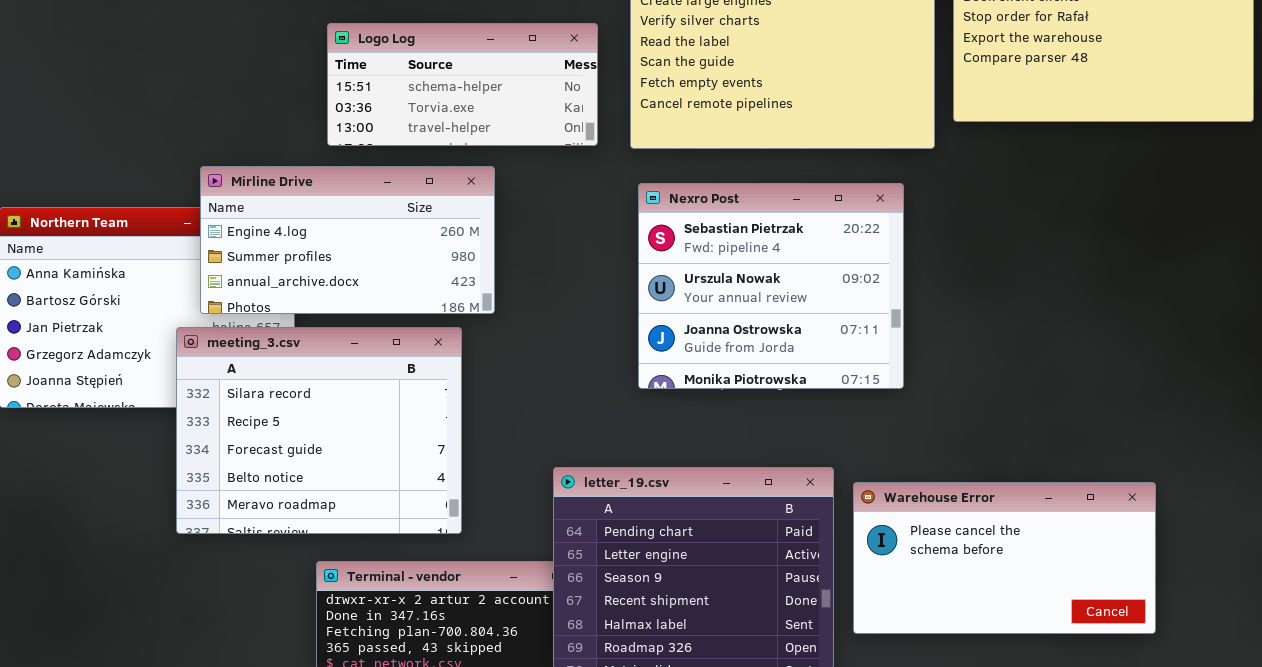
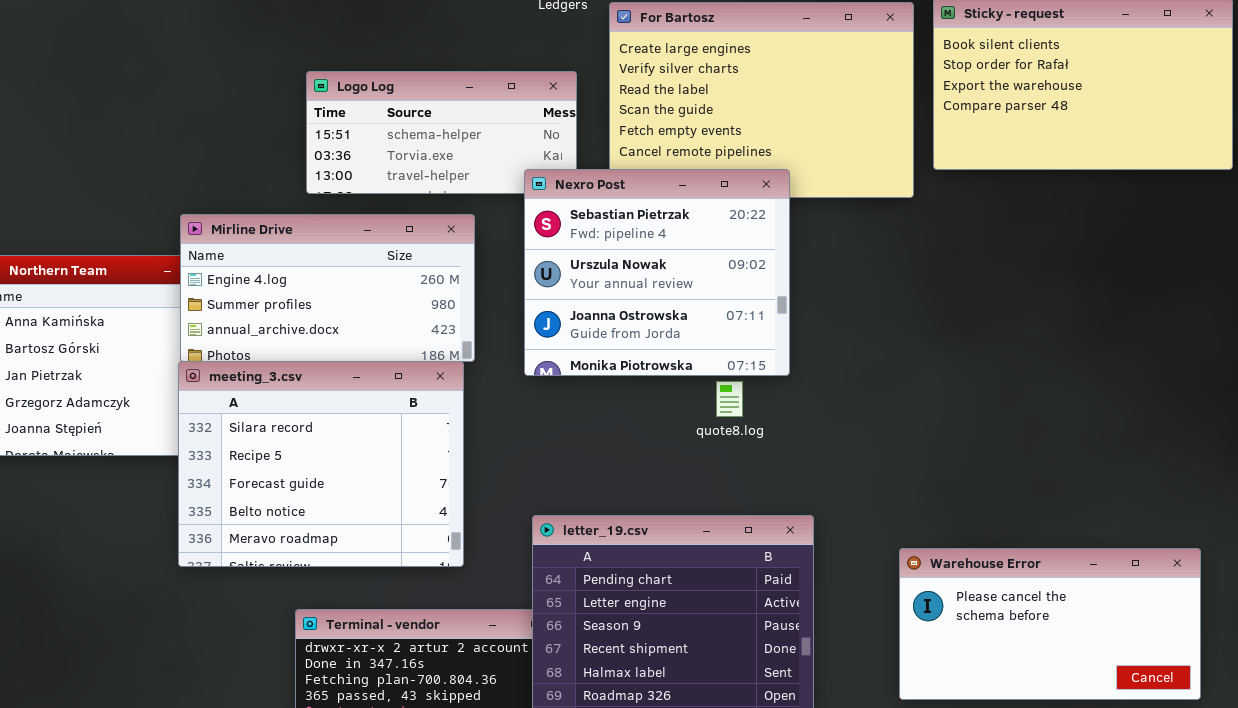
Nexro Post: [638,183,904,389] -> [524,169,790,376], moved
meeting_3.csv: [176,327,462,534] -> [178,361,464,567], moved
Warehouse Error: [853,482,1156,634] -> [899,548,1201,700], moved

